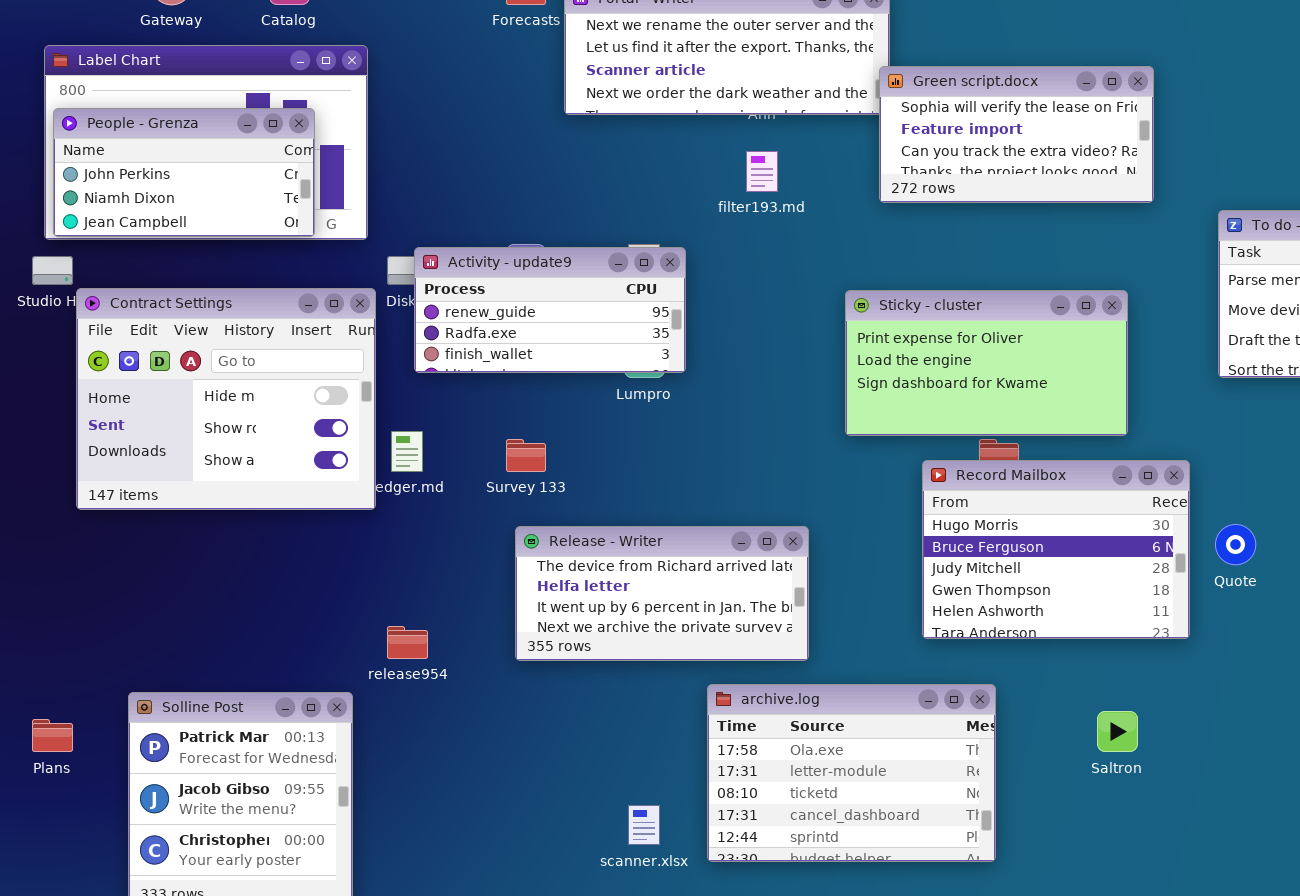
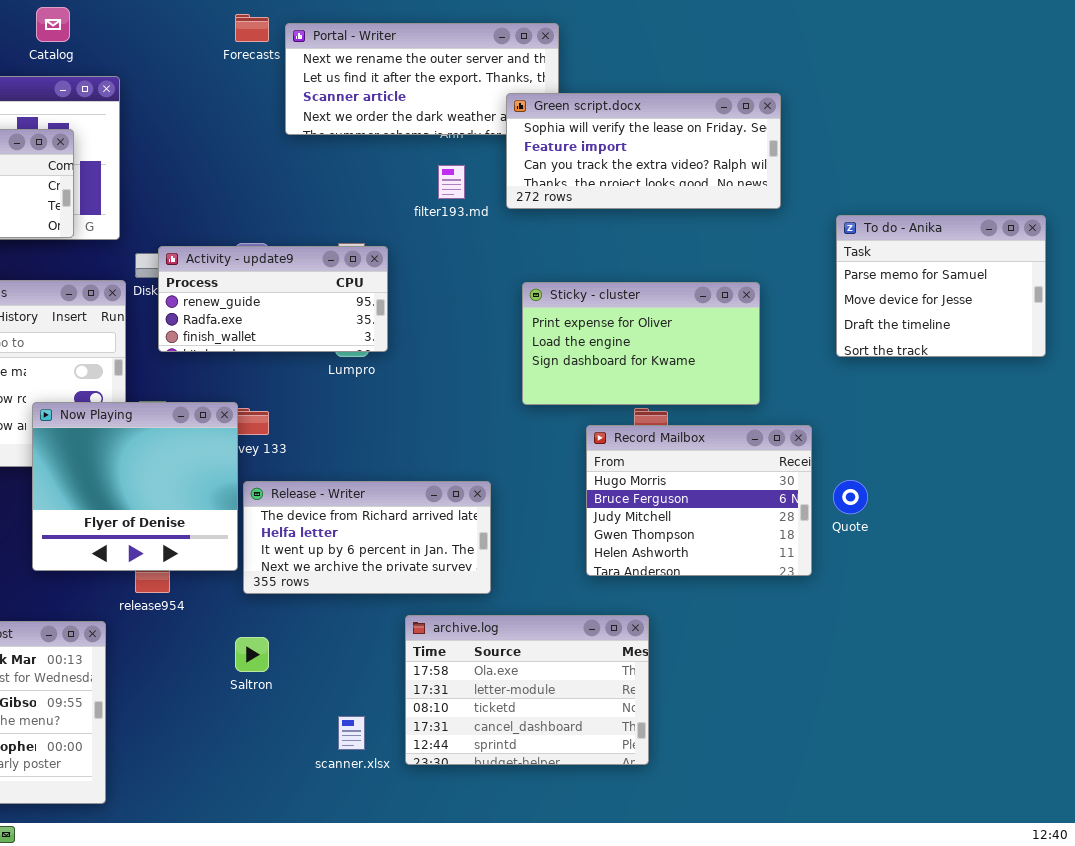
Green script.docx: [879,66,1154,203] -> [506,93,781,209], resized
Now Playing: none -> [32,402,238,571], opened
Saltron: [1097,711,1138,752] -> [235,637,269,672], moved

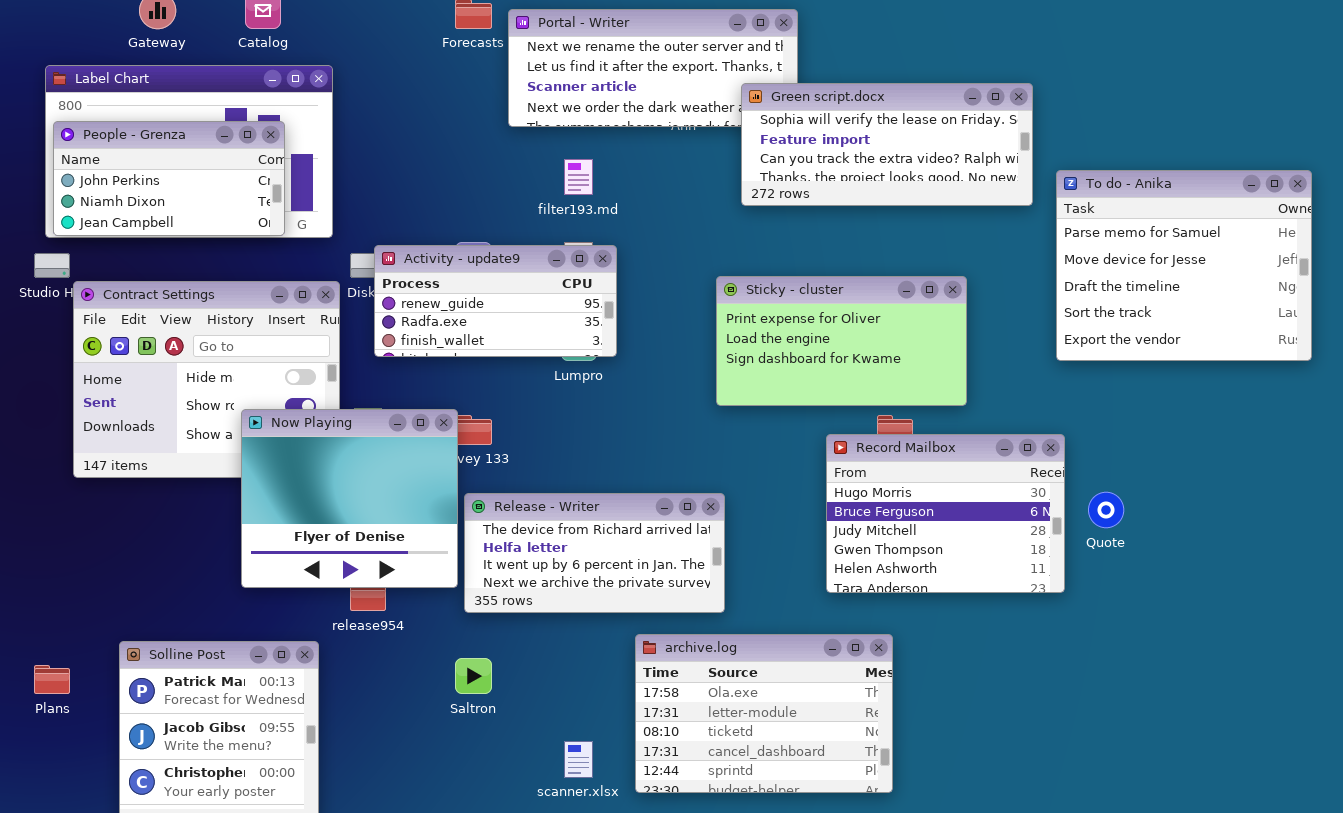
filter193.md: [438,165,465,199] -> [564,159,593,195], moved
To do - Anika: [836,215,1046,357] -> [1056,170,1312,361], resized
Sticky - cluster: [522,282,760,405] -> [716,276,967,406], moved

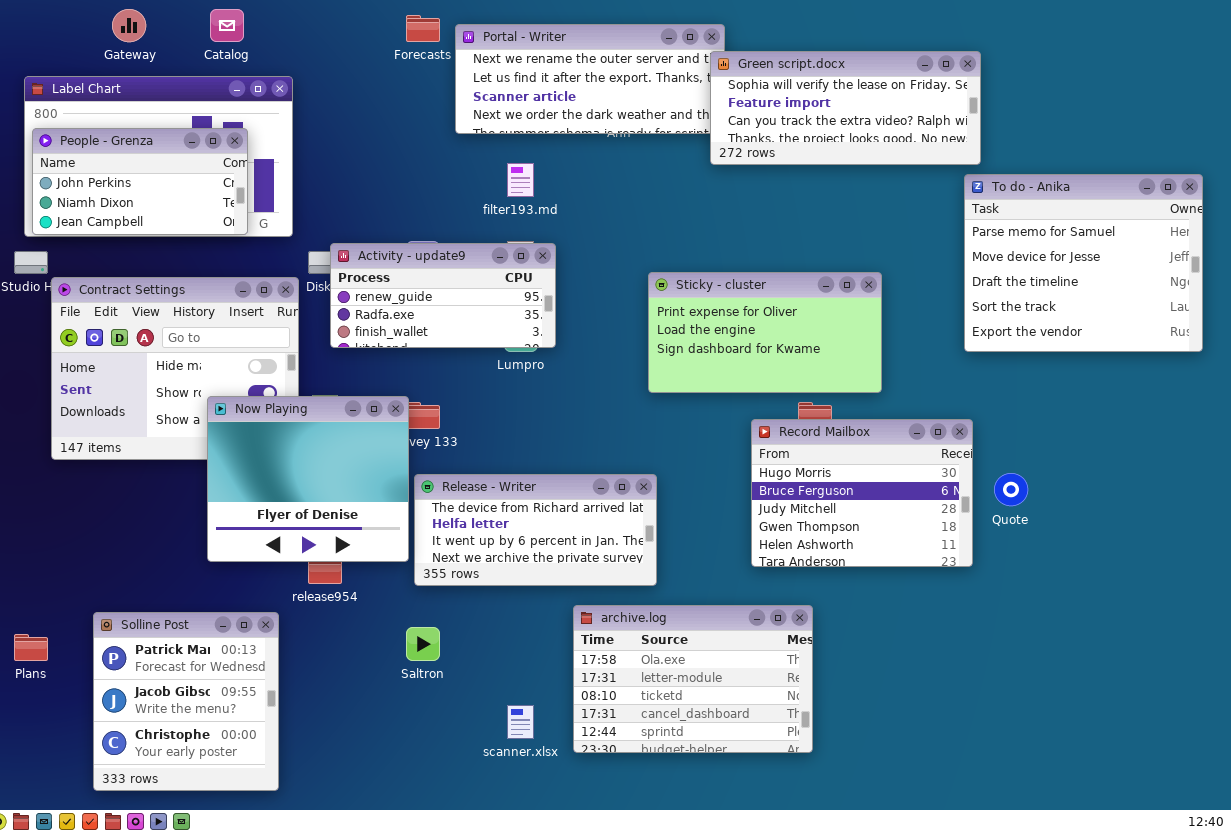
Green script.docx: [741,83,1033,206] -> [710,51,981,165], moved

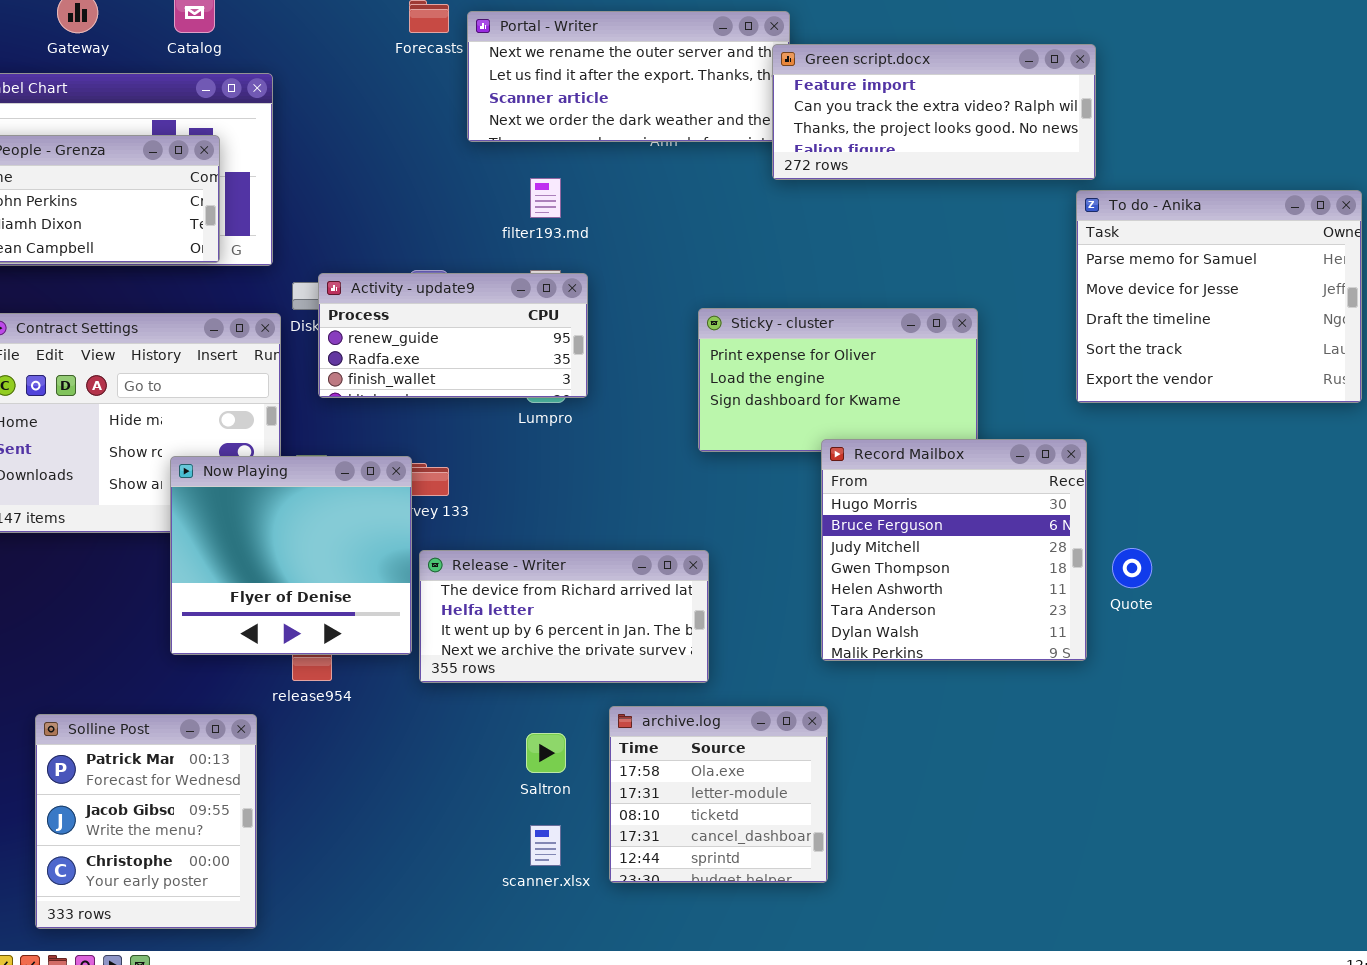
Green script.docx: [710,51,981,165] -> [772,44,1096,180], scrolled down 1 row
Record Mailbox: [751,419,973,567] -> [821,439,1087,661], resized
archive.log: [573,605,813,753] -> [609,706,828,883], resized
Saltron: [406,627,440,661] -> [526,733,566,773], moved

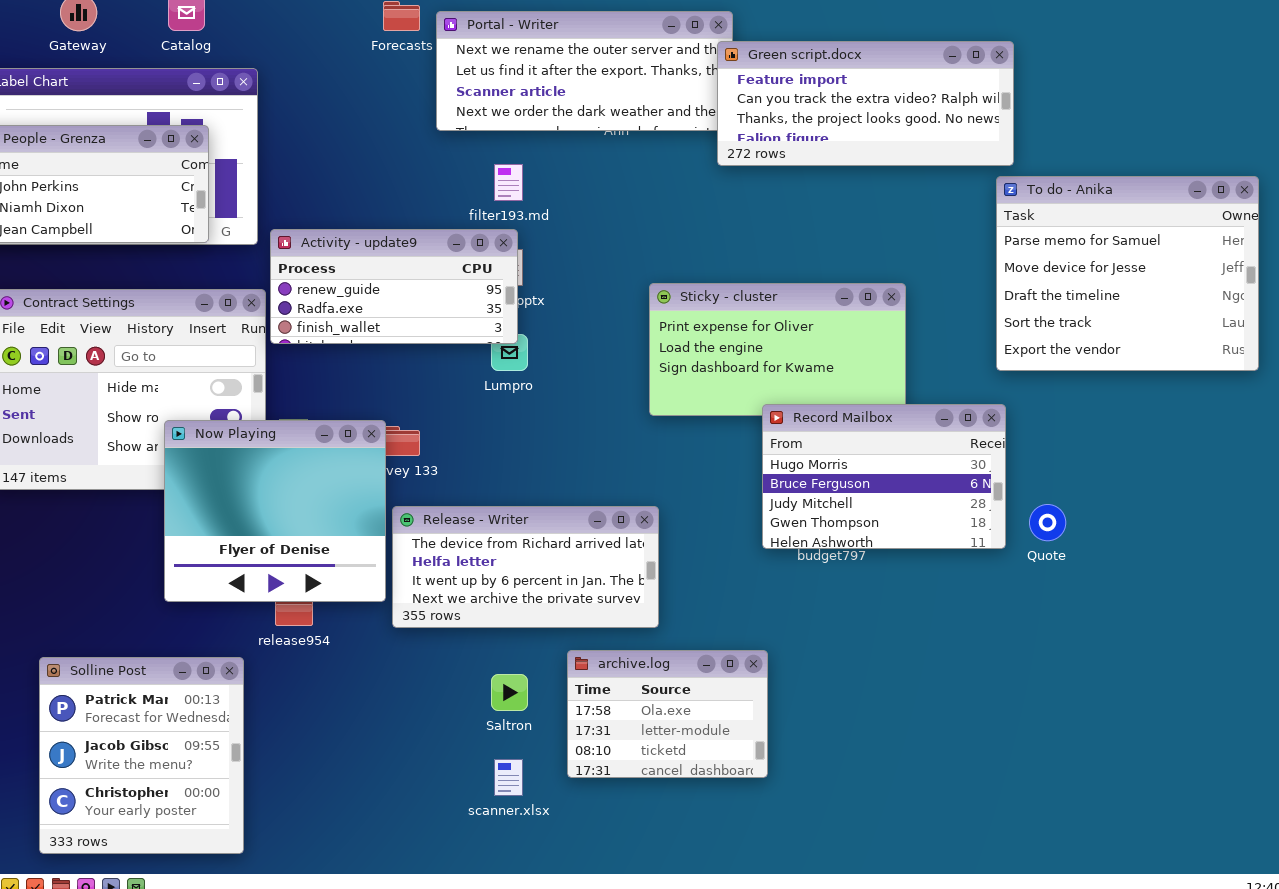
Activity - update9: [318,273,588,398] -> [270,229,518,344], moved
Record Mailbox: [821,439,1087,661] -> [762,404,1006,549], resized
archive.log: [609,706,828,883] -> [567,650,768,778], resized

